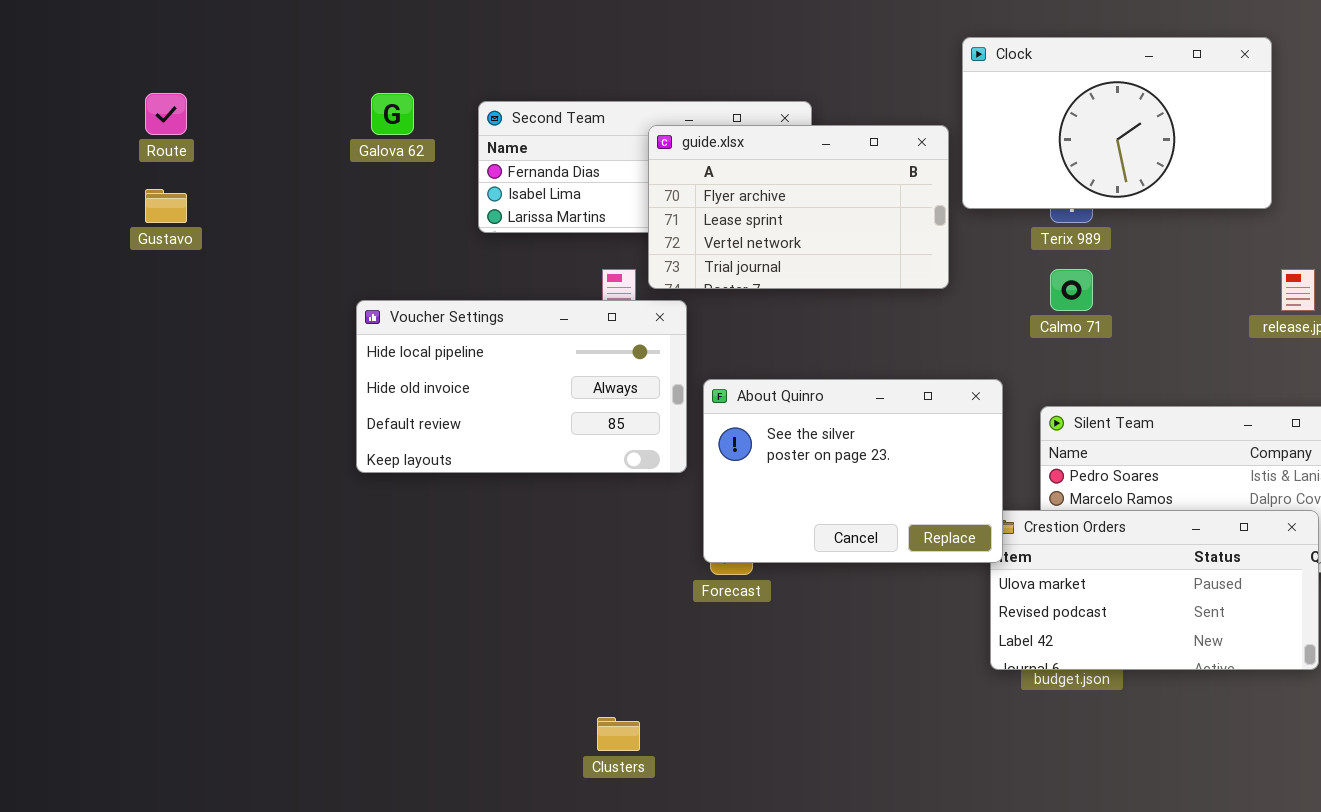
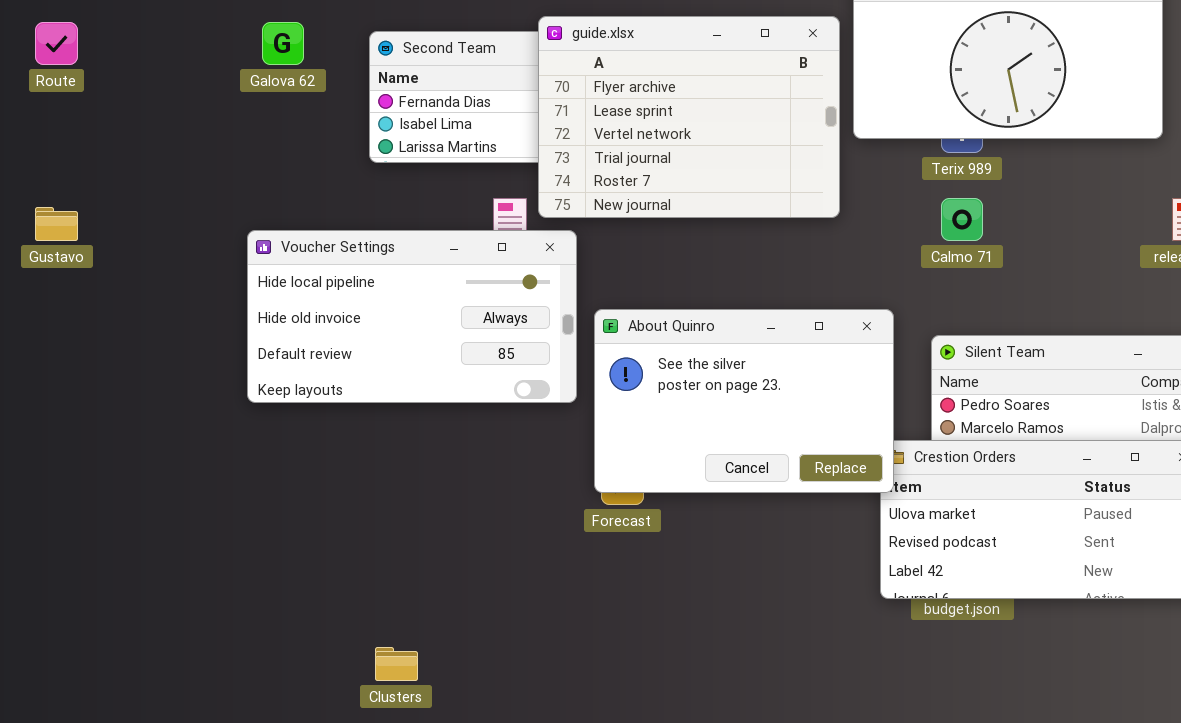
guide.xlsx: [648,125,949,289] -> [538,16,840,218], resized
Gustavo: [145,189,187,223] -> [35,207,78,241], moved
Clusters: [597,717,640,751] -> [375,647,418,681], moved

